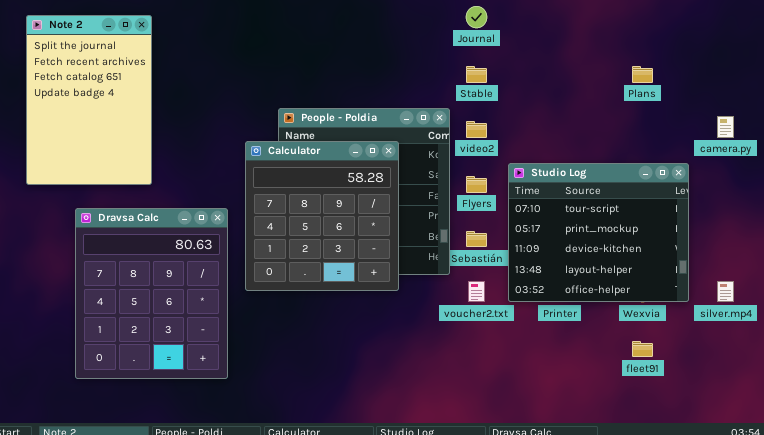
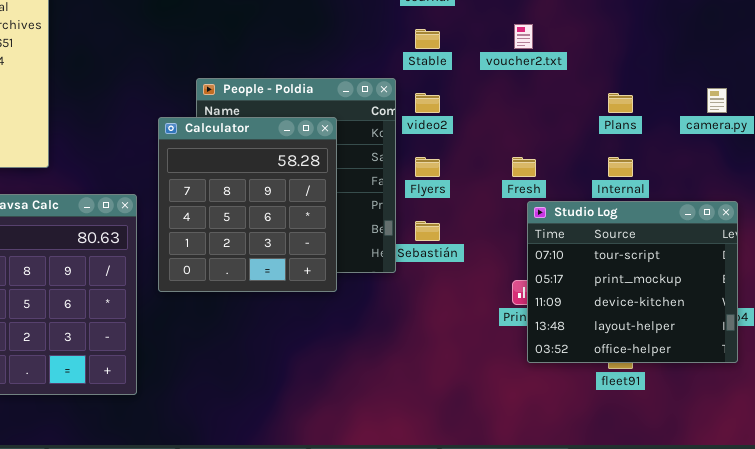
Plans: [632,66,653,83] -> [608,93,633,113], moved
Studio Log: [508,163,689,302] -> [527,201,738,363], moved
voucher2.txt: [468,281,485,302] -> [514,24,533,49], moved

